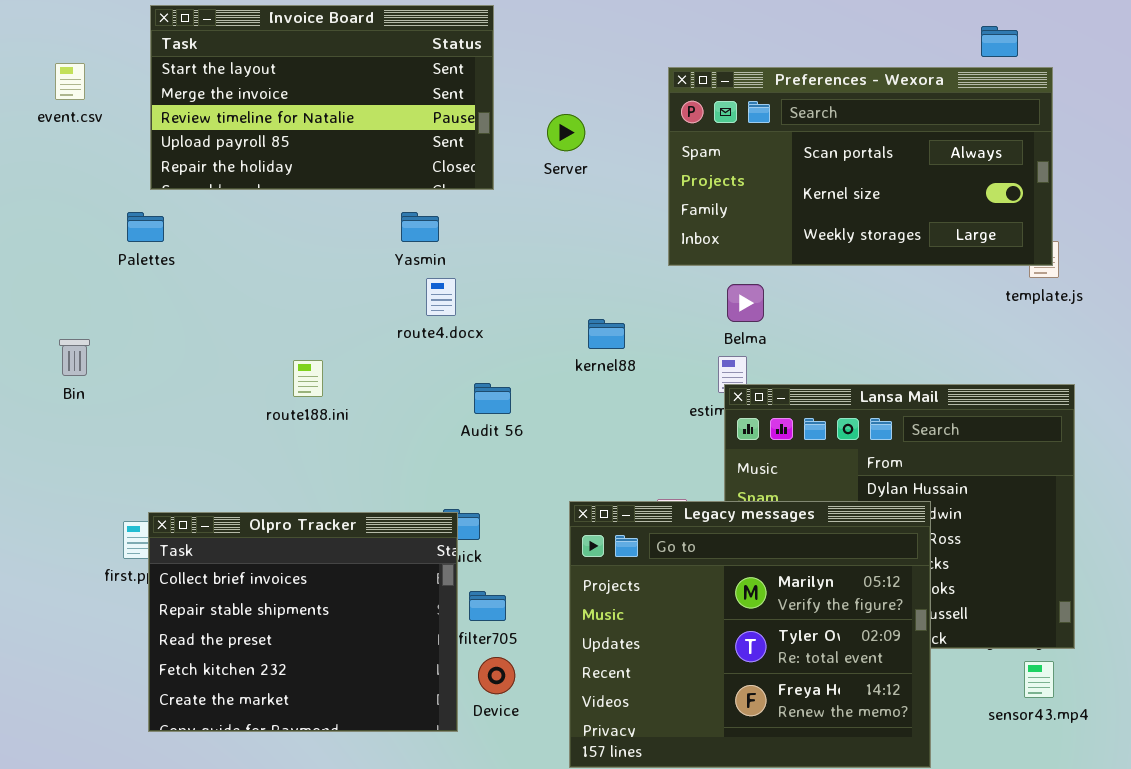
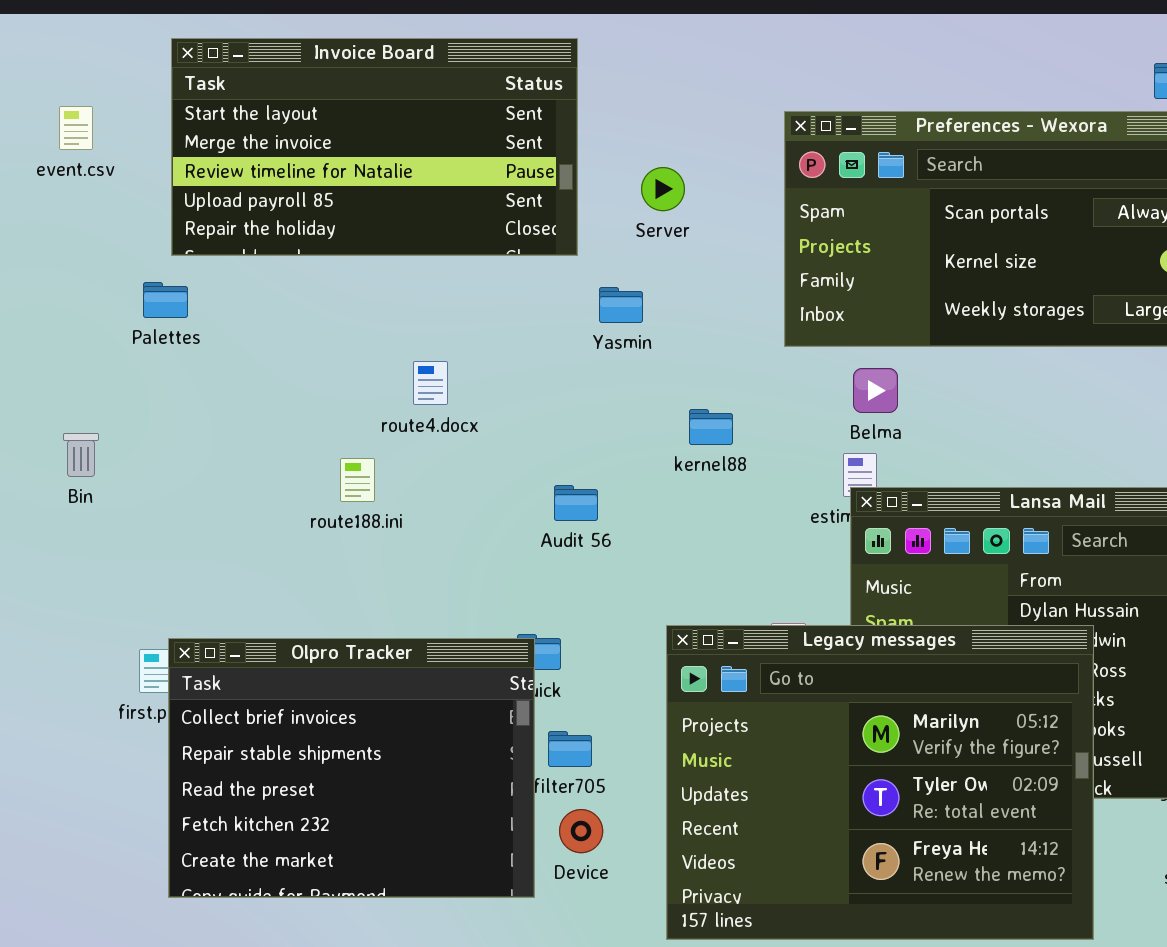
Yasmin: [401,212,439,242] -> [599,287,643,323], moved
route4.docx: [426,278,456,316] -> [413,361,448,405], moved

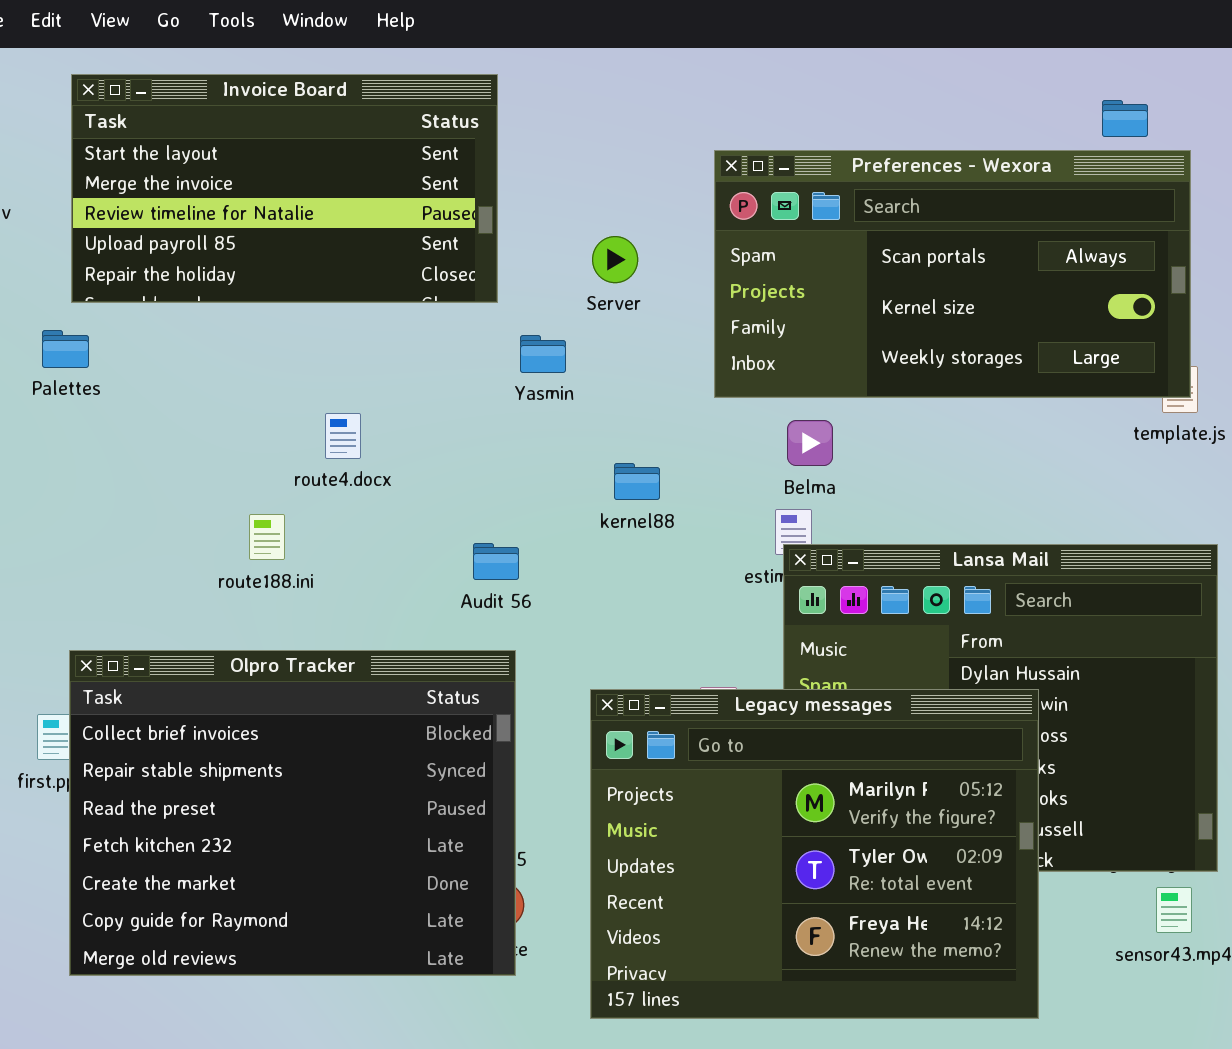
Server: [641,167,685,211] -> [592,236,638,283], moved
Olpro Tracker: [168,638,535,898] -> [69,650,516,976], resized

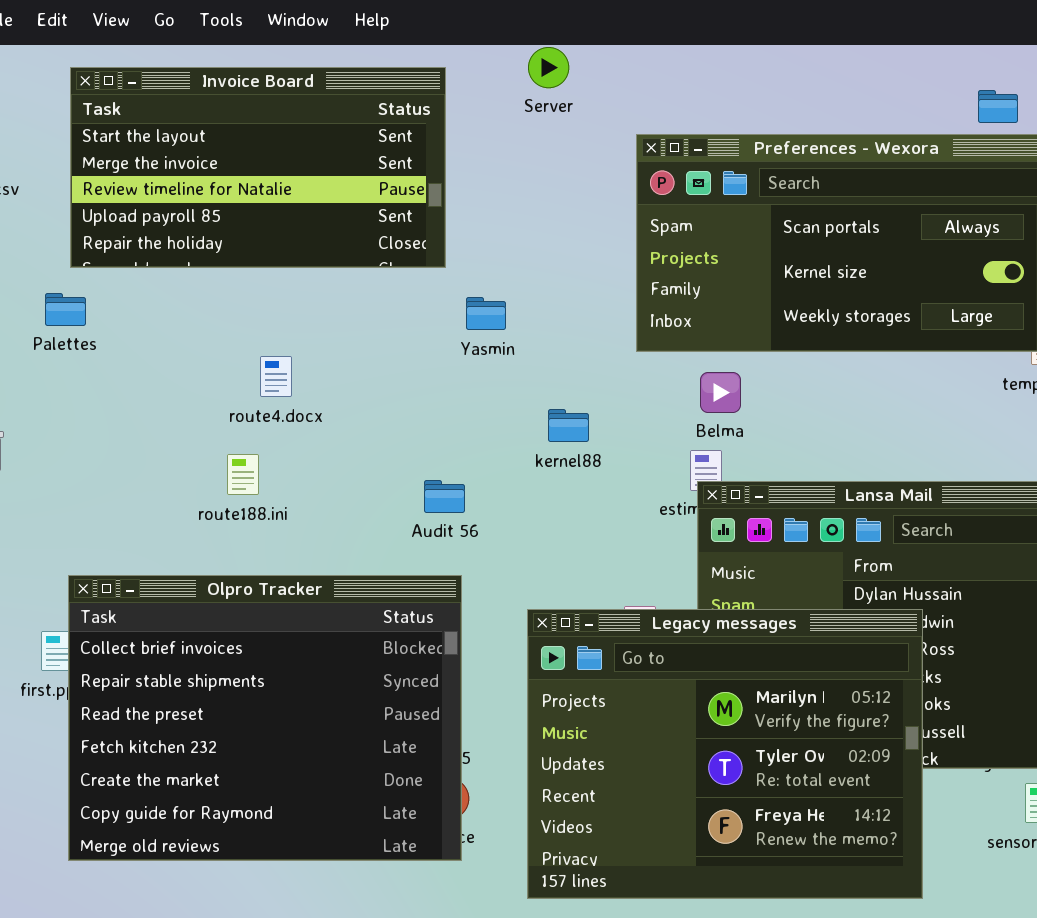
Server: [592,236,638,283] -> [528,47,569,88], moved
route4.docx: [325,413,361,459] -> [260,356,292,397], moved

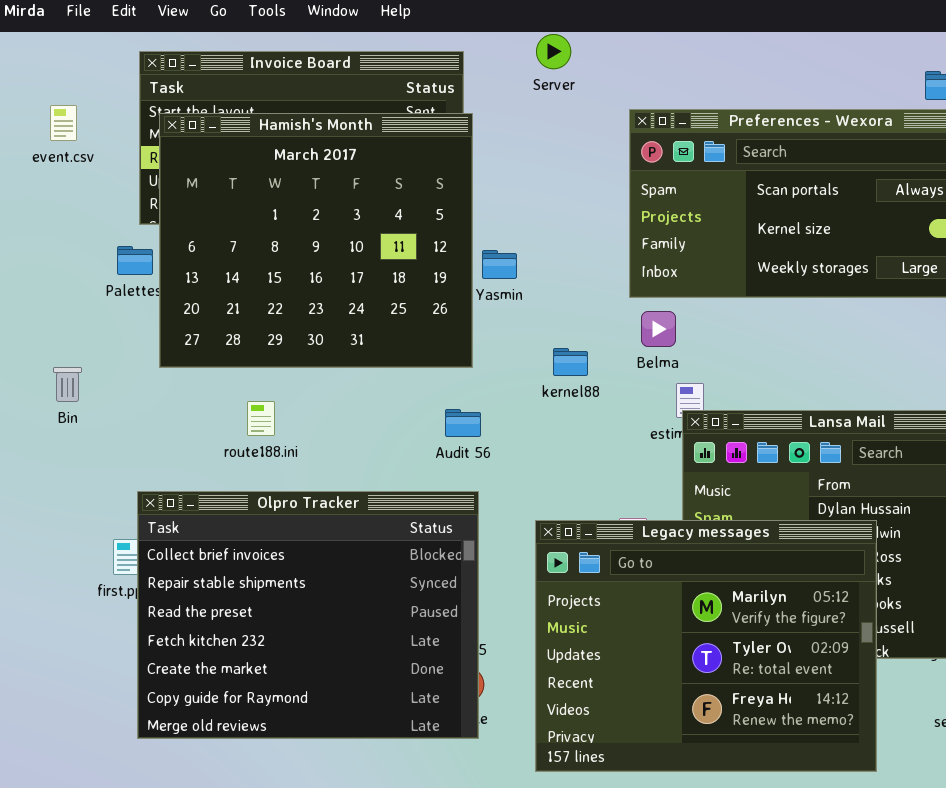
Hamish's Month: none -> [159,113,473,368], opened
Belma: [700,372,741,413] -> [641,311,676,347], moved
route188.ini: [227,454,259,495] -> [247,401,275,436], moved

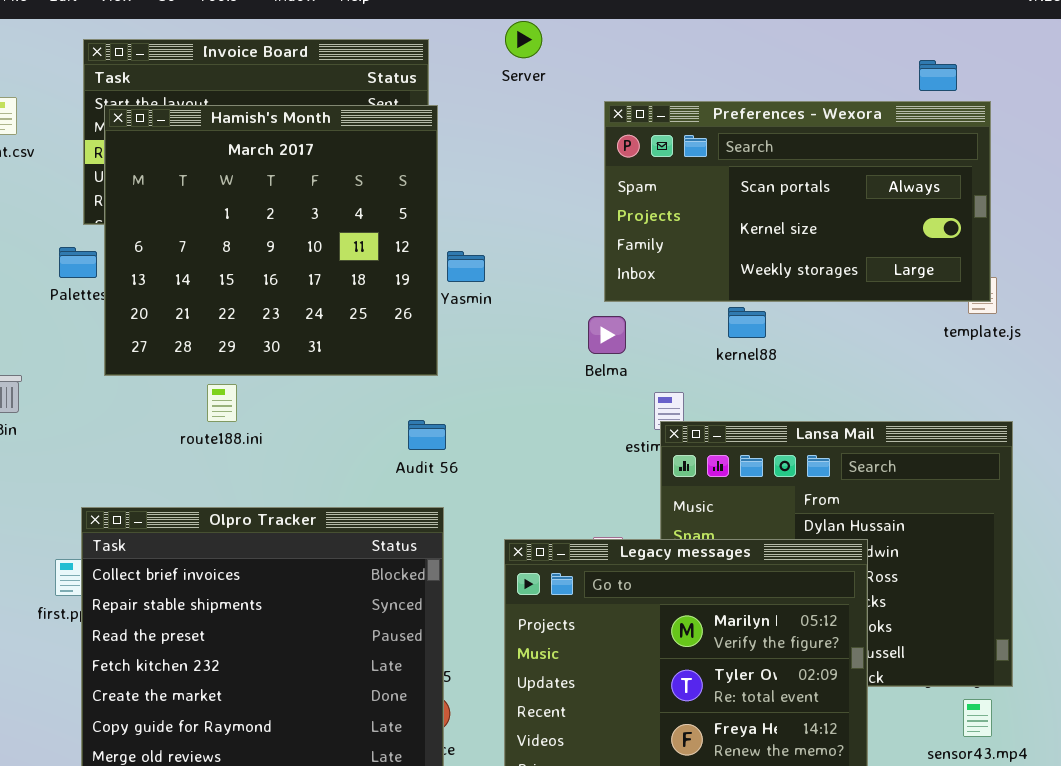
Belma: [641,311,676,347] -> [588,316,626,354], moved
kernel88: [553,348,588,376] -> [728,307,766,338], moved
route188.ini: [247,401,275,436] -> [207,384,237,422], moved

